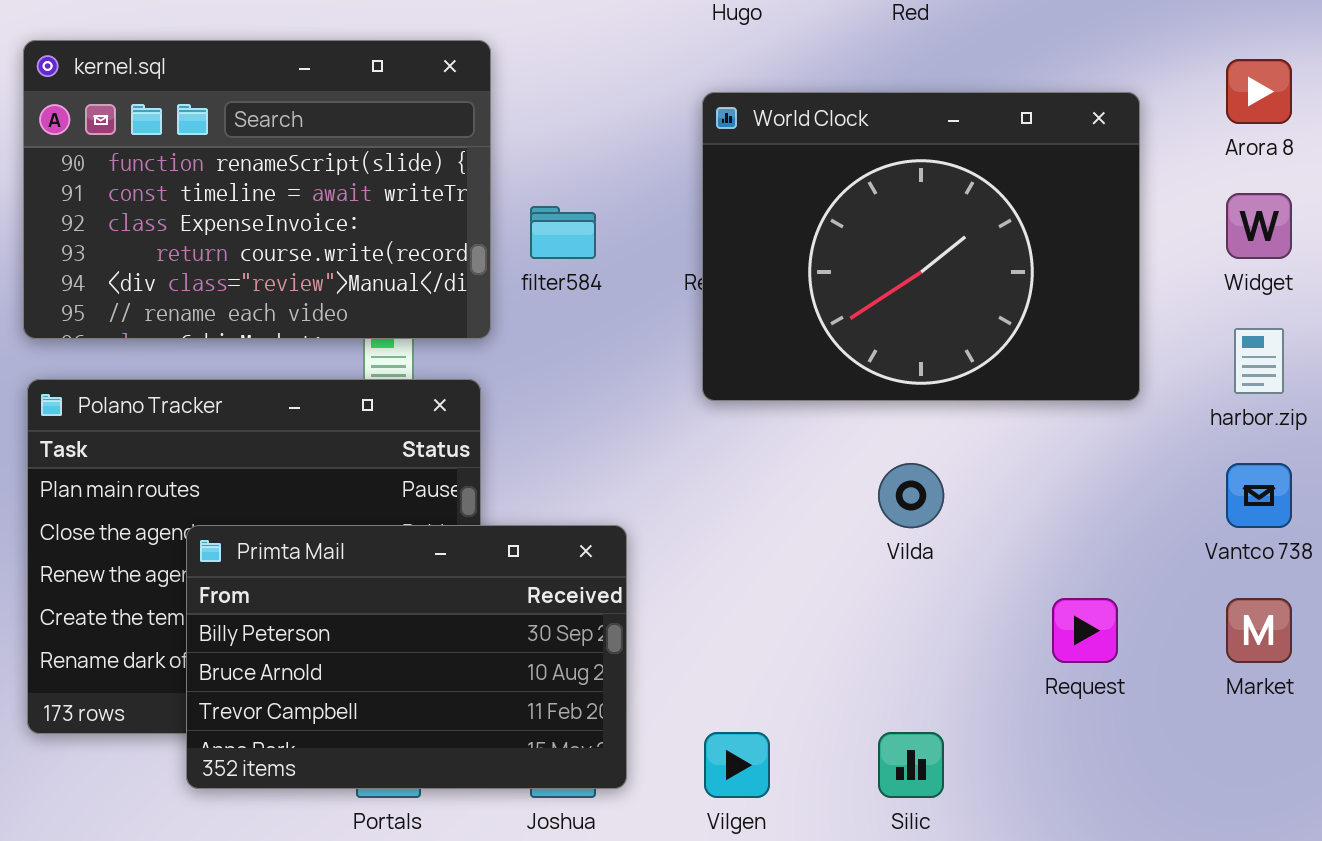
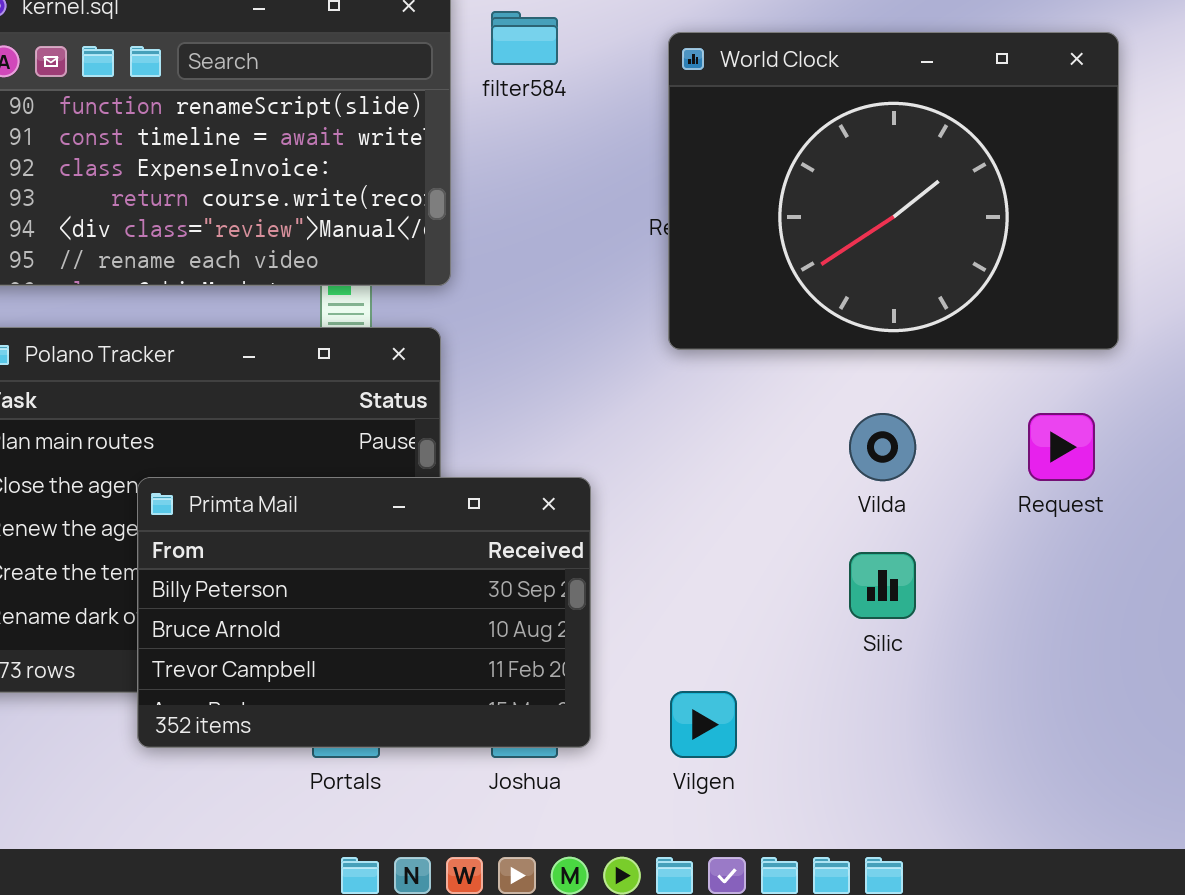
filter584: [530,206,596,259] -> [491,11,558,65], moved
Request: [1052,598,1118,663] -> [1028,413,1095,481], moved
Silic: [878,732,944,798] -> [849,552,916,619], moved

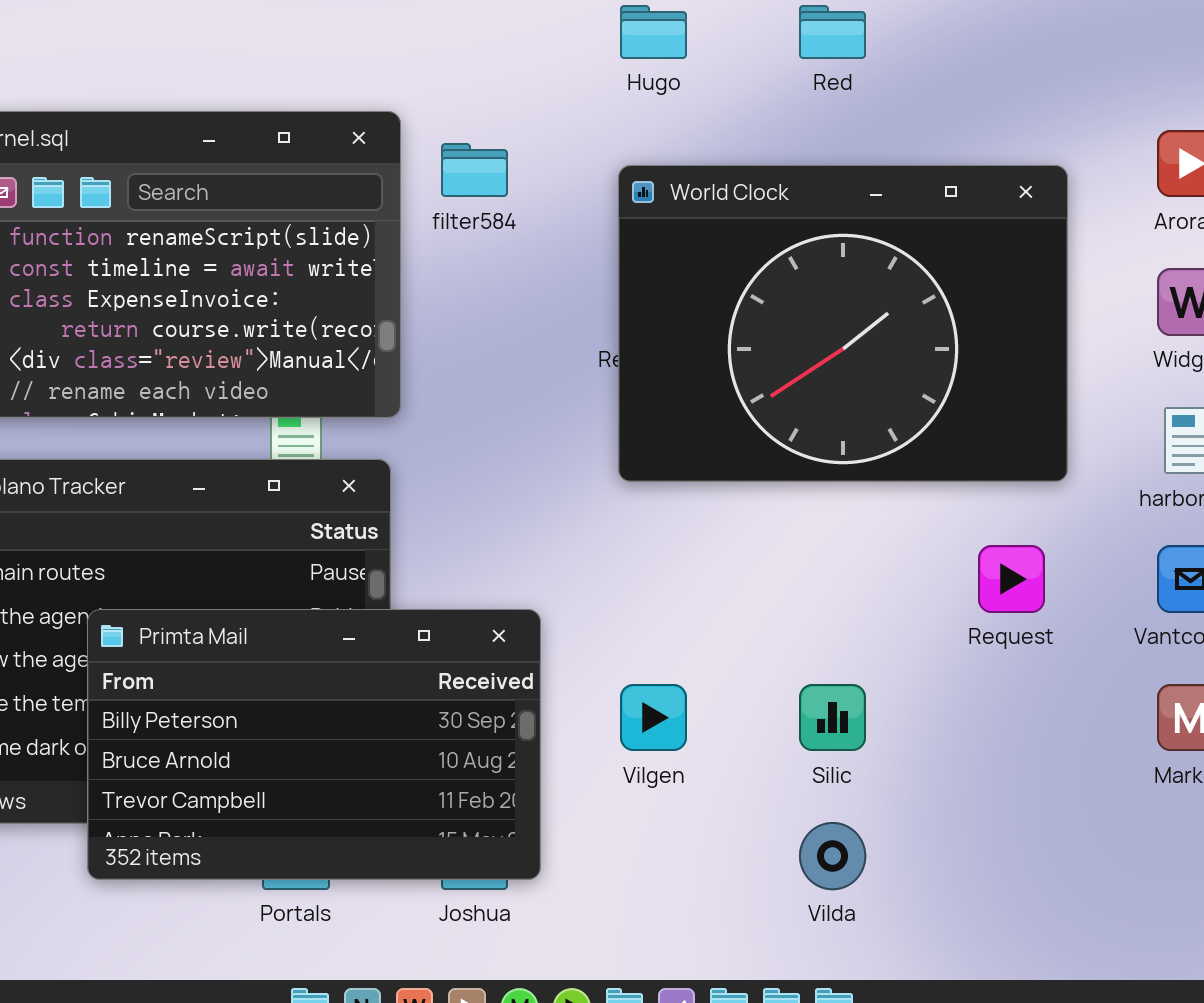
Vilda: [849,413,916,481] -> [799,822,866,890], moved
Vilgen: [670,691,737,758] -> [620,684,687,751], moved

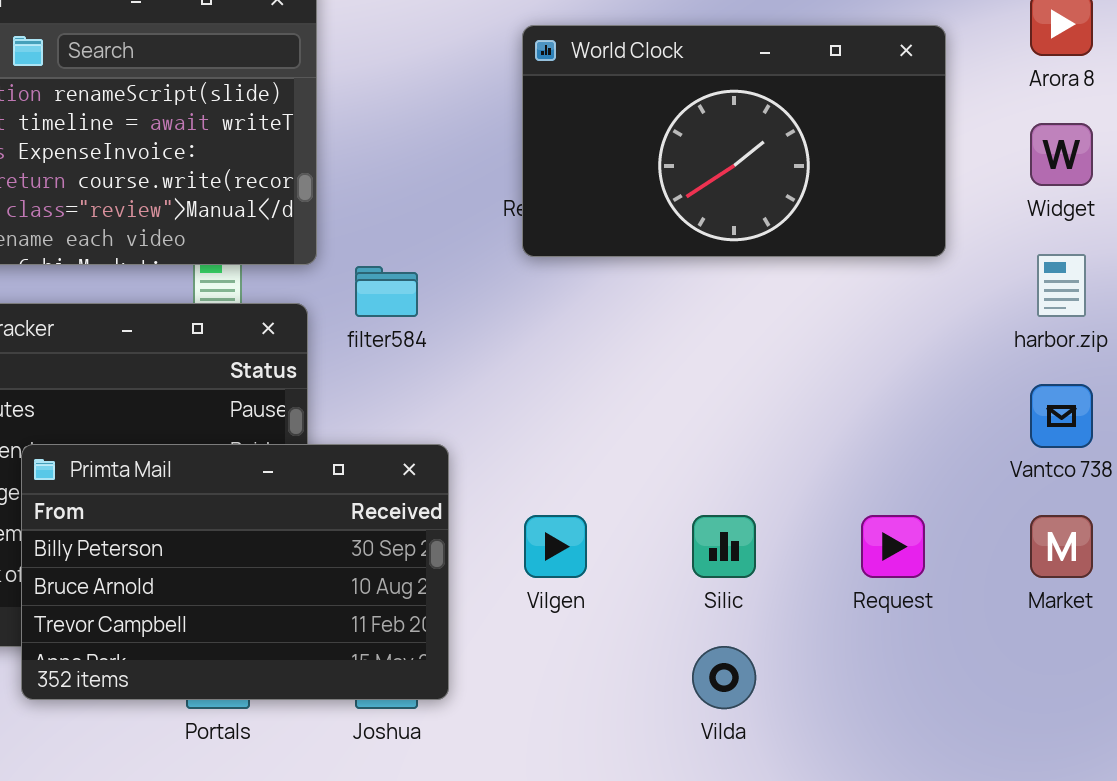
filter584: [441,143,508,197] -> [355,266,418,317], moved
World Clock: [618,165,1068,482] -> [522,25,946,257], resized
Request: [978,545,1045,613] -> [861,515,925,578], moved

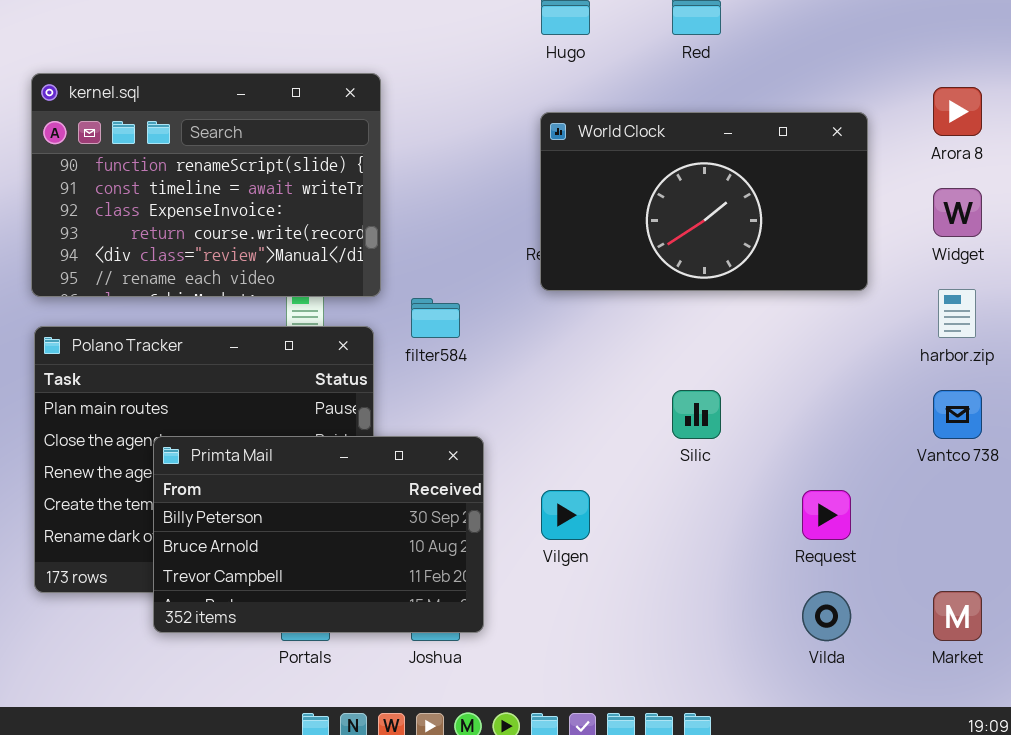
Silic: [692,515,756,578] -> [672,390,721,439], moved
Market: [1030,515,1093,578] -> [933,591,982,641], moved
Vilda: [692,646,756,709] -> [802,591,851,641], moved

